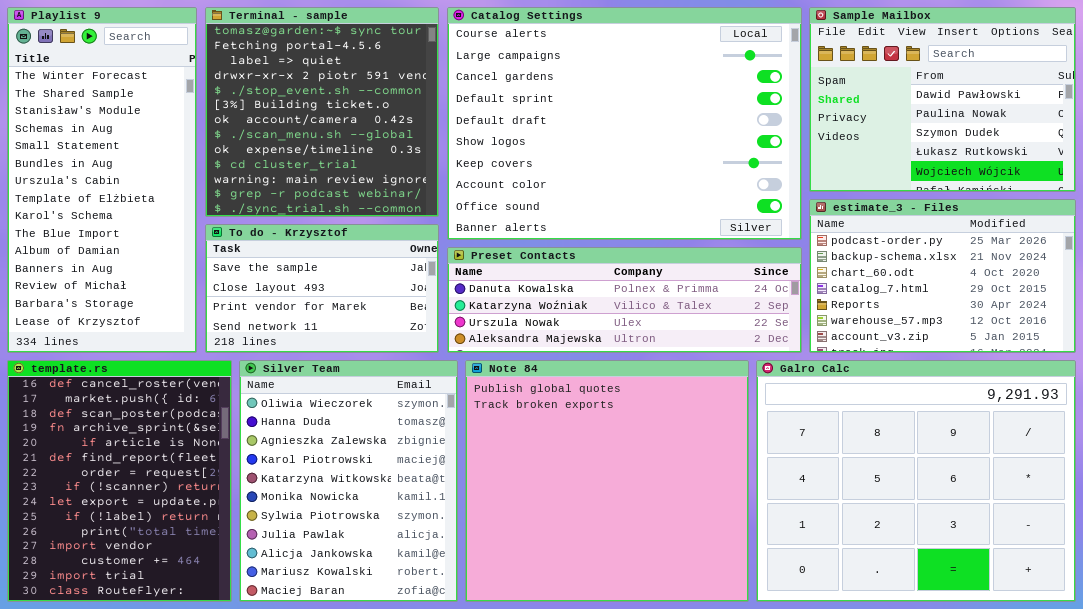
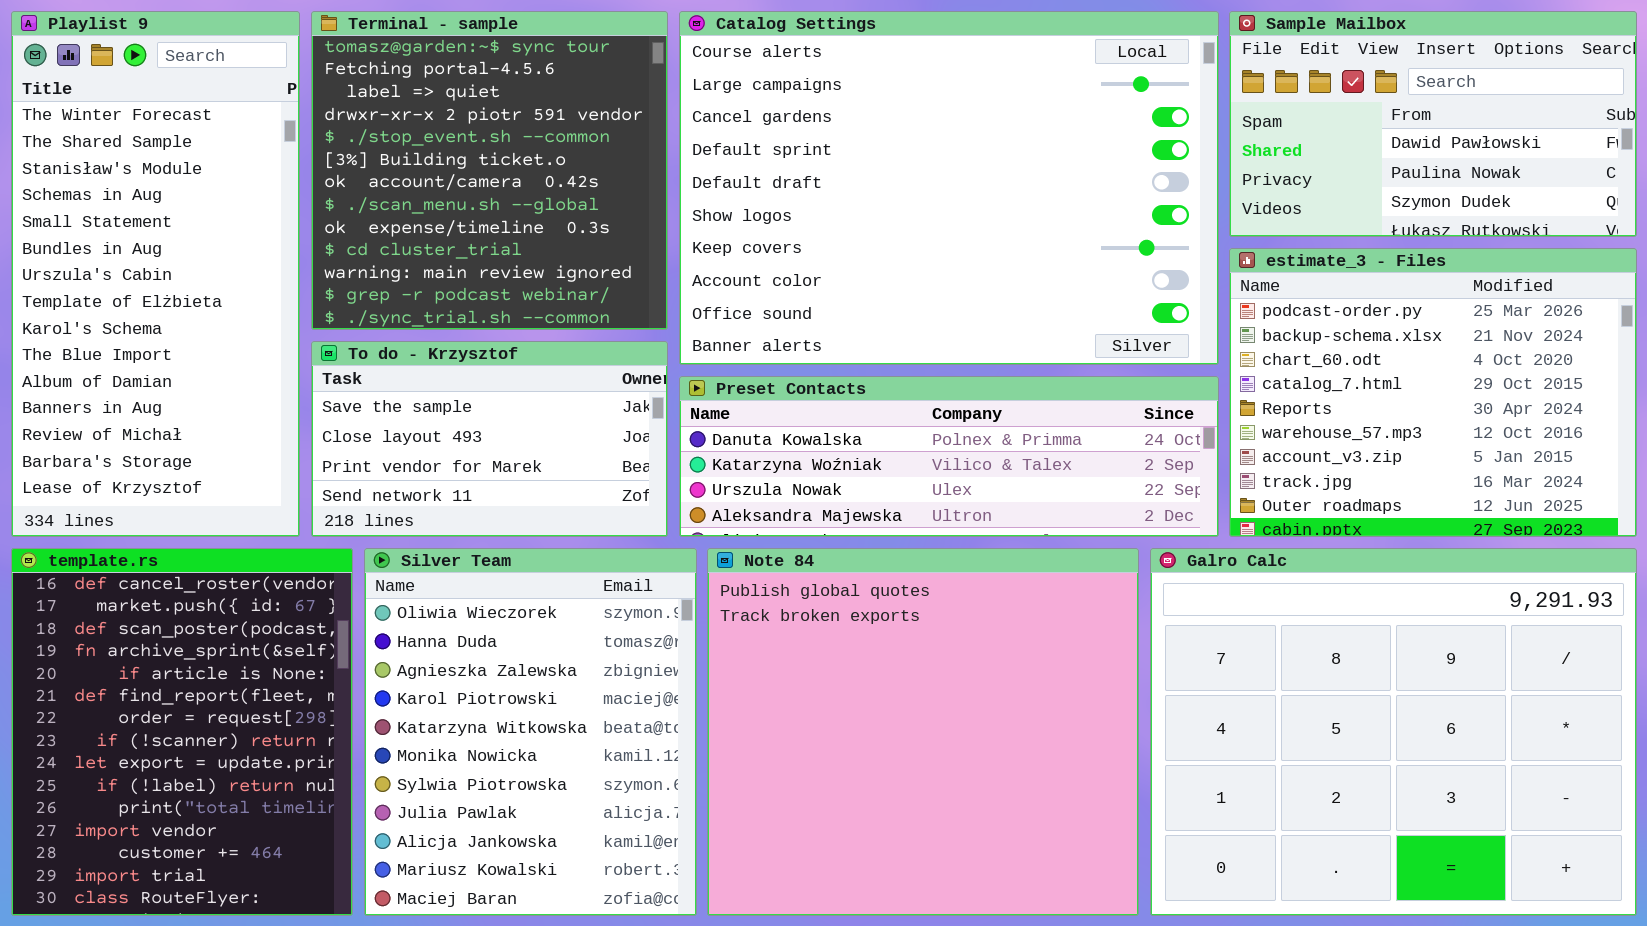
Sample Mailbox: [809,7,1076,192] -> [1229,11,1637,237], resized
estimate_3 - Files: [809,199,1076,353] -> [1229,248,1637,537], resized

